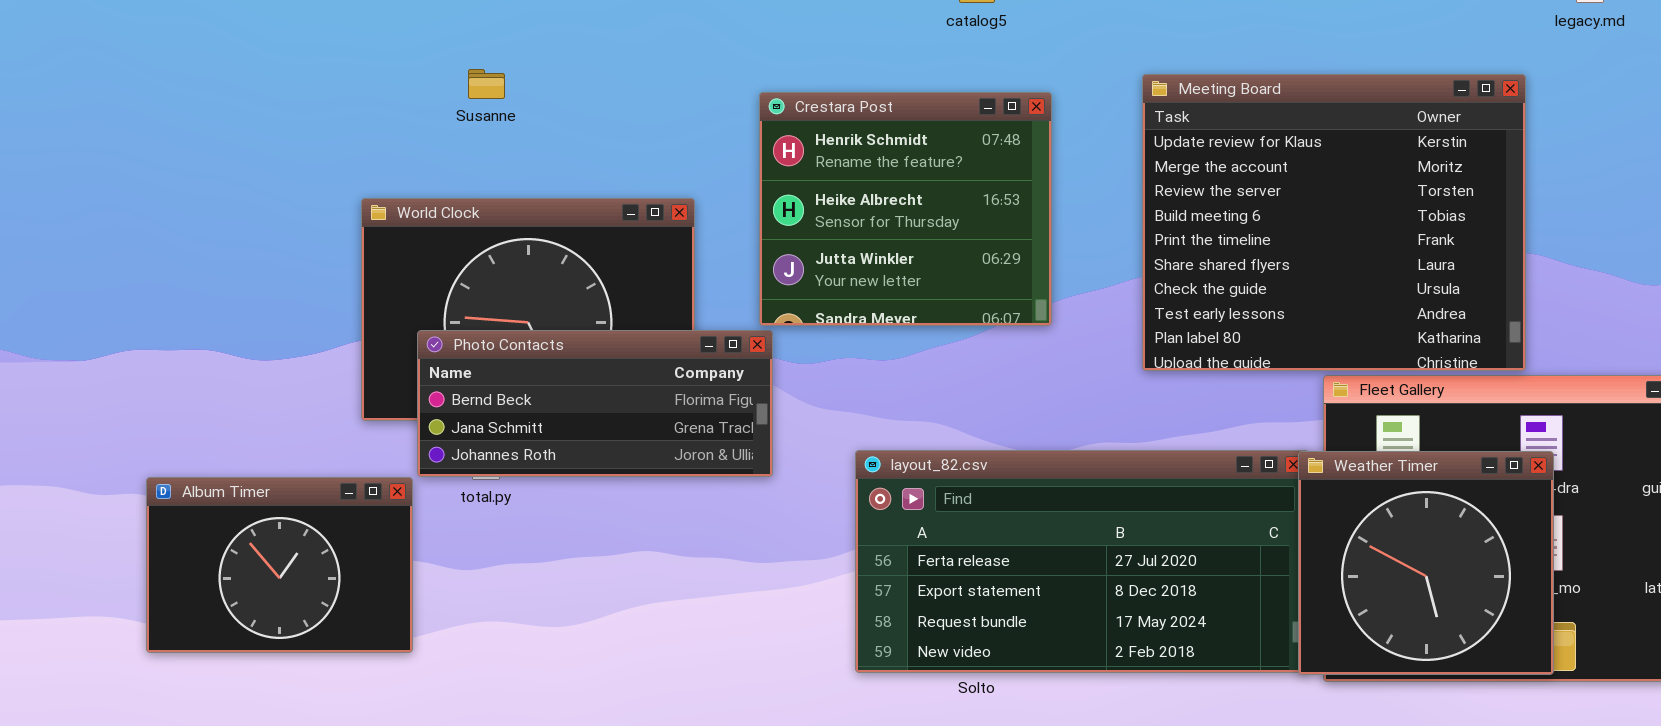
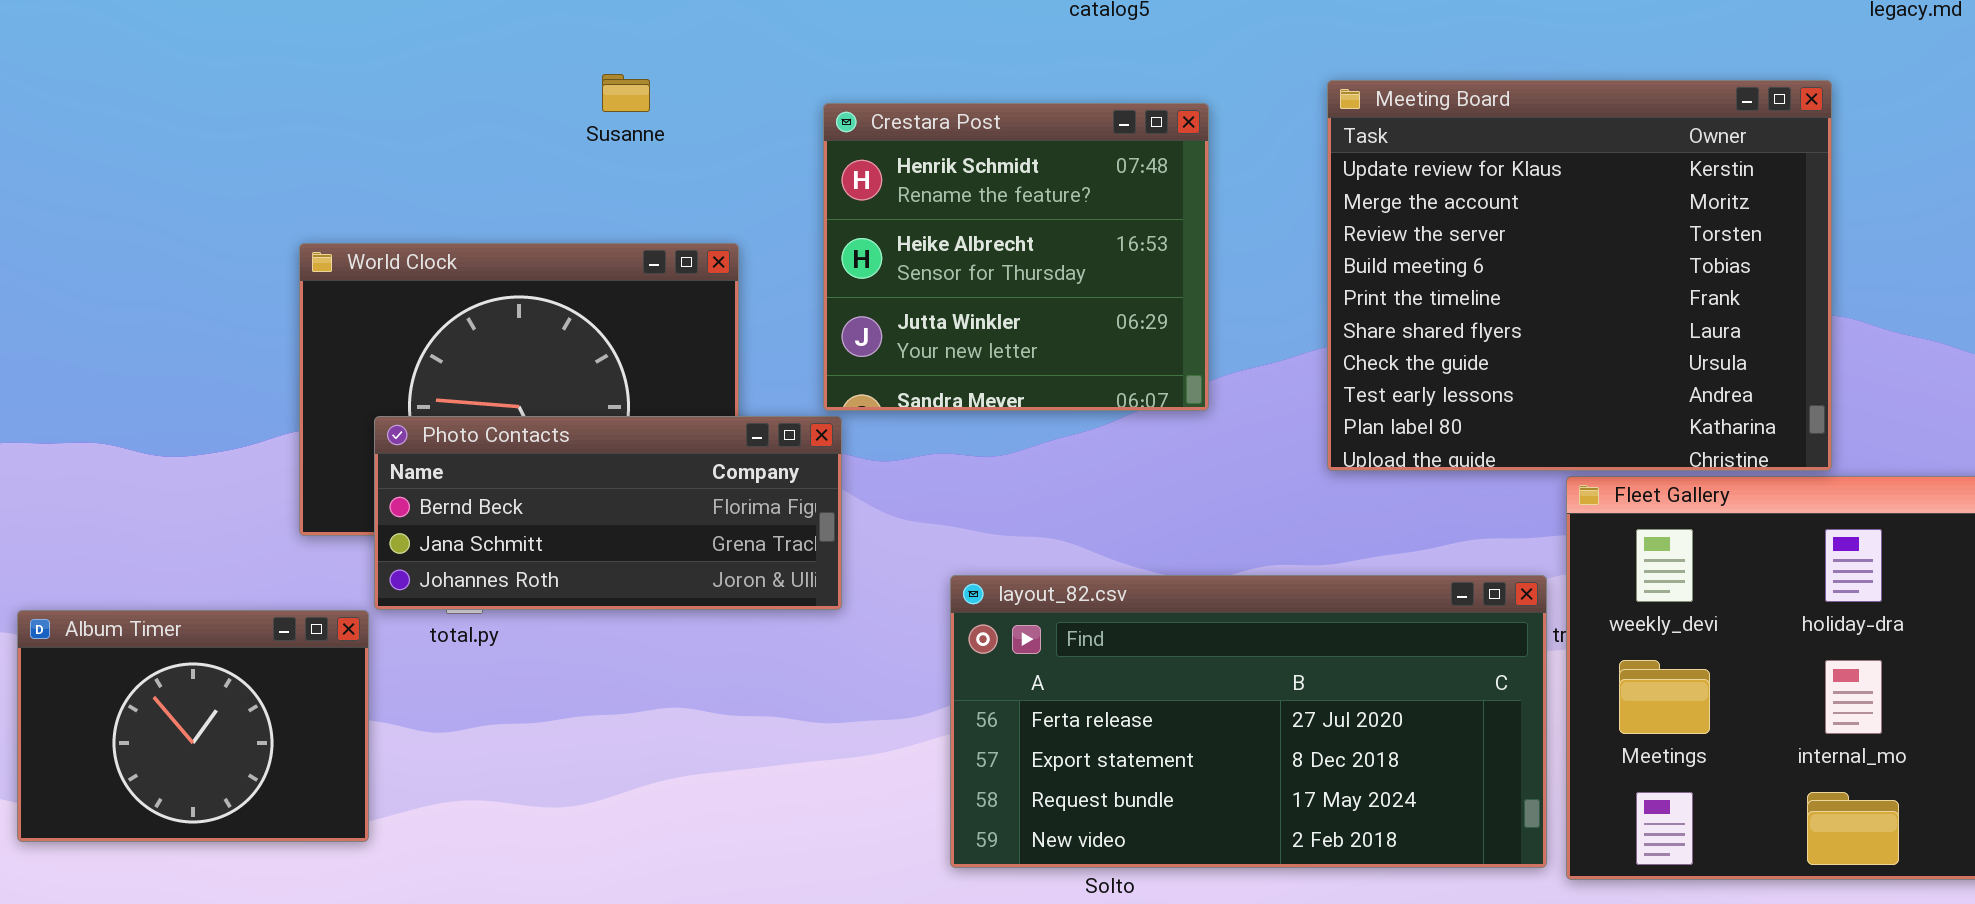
Susanne: [468,69,505,99] -> [602,74,650,112], moved
Weather Timer: [1298,451,1554,675] -> none, closed

